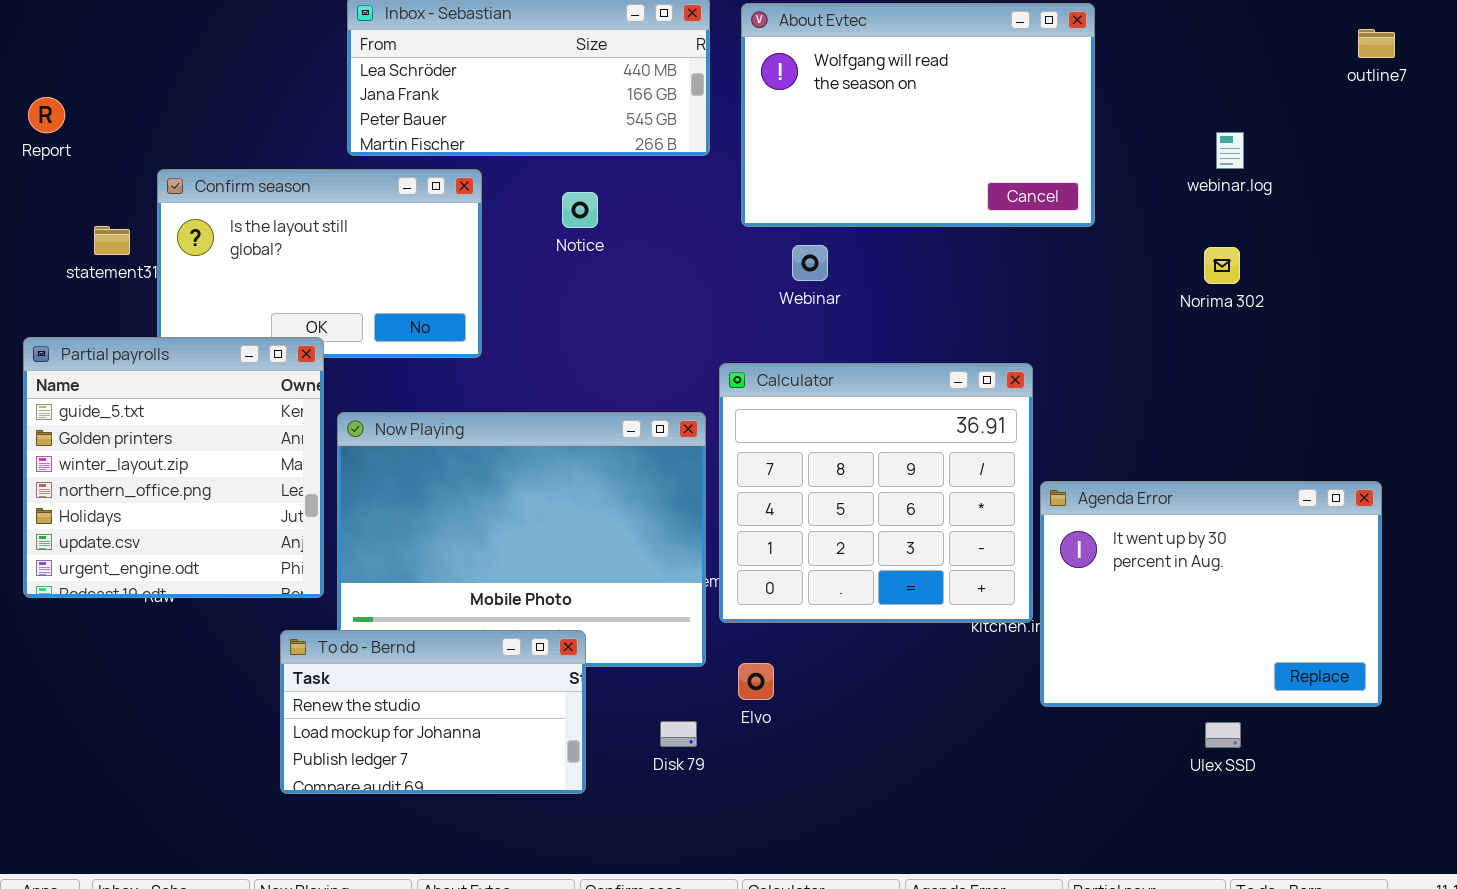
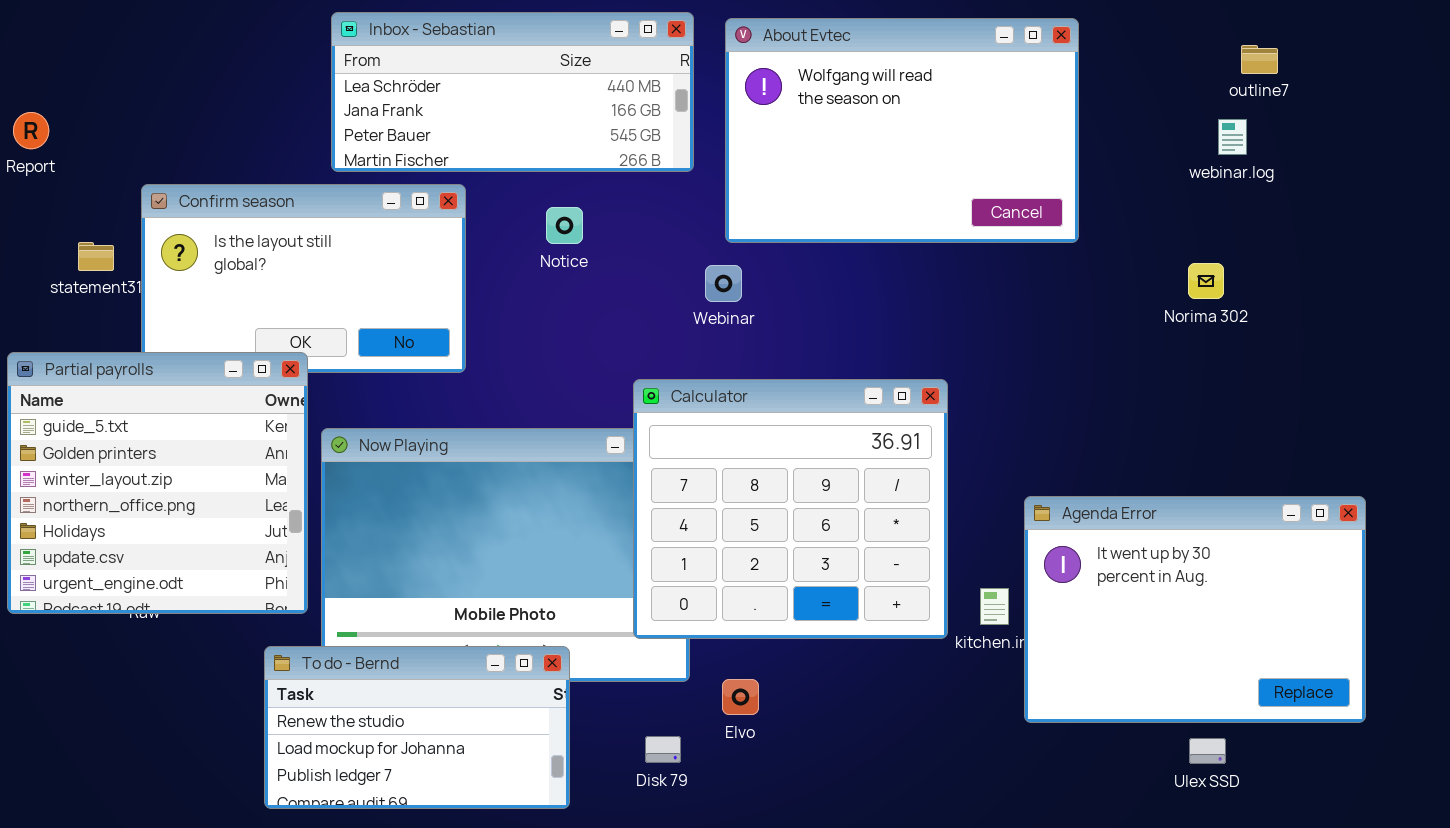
outline7: [1358,29,1395,58] -> [1241,45,1278,74], moved
webinar.log: [1216,132,1244,169] -> [1218,119,1247,155], moved
Webinar: [792,245,828,281] -> [705,265,742,302], moved
Calculator: [719,363,1033,623] -> [633,379,948,639], moved

